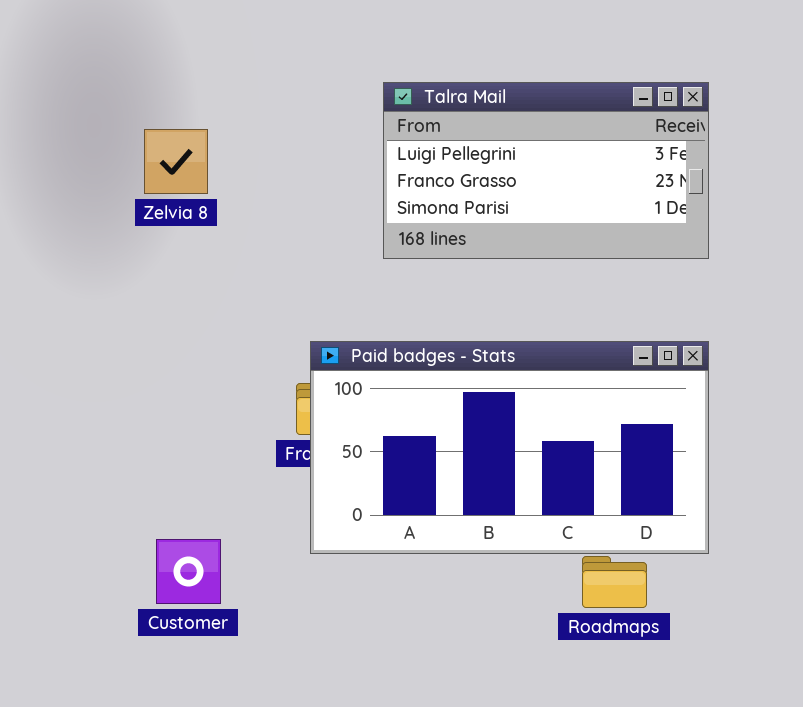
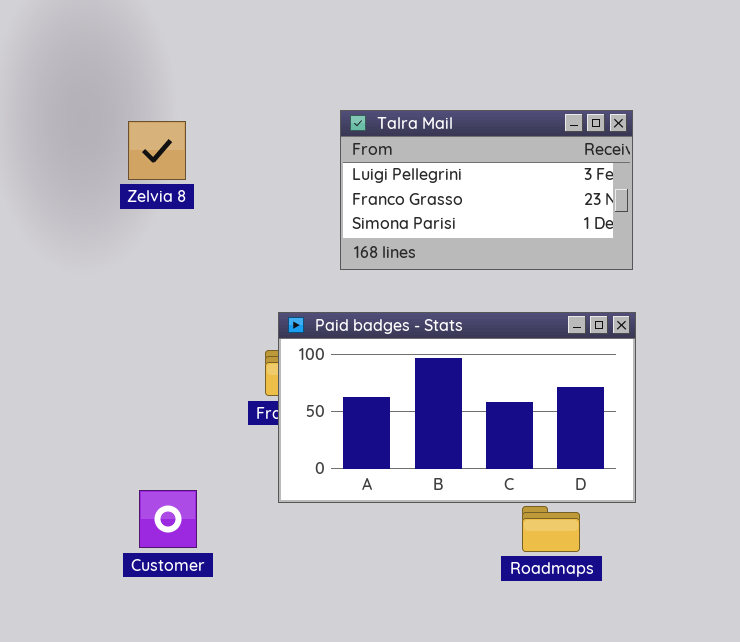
Talra Mail: [383,82,709,259] -> [340,110,633,270], moved

